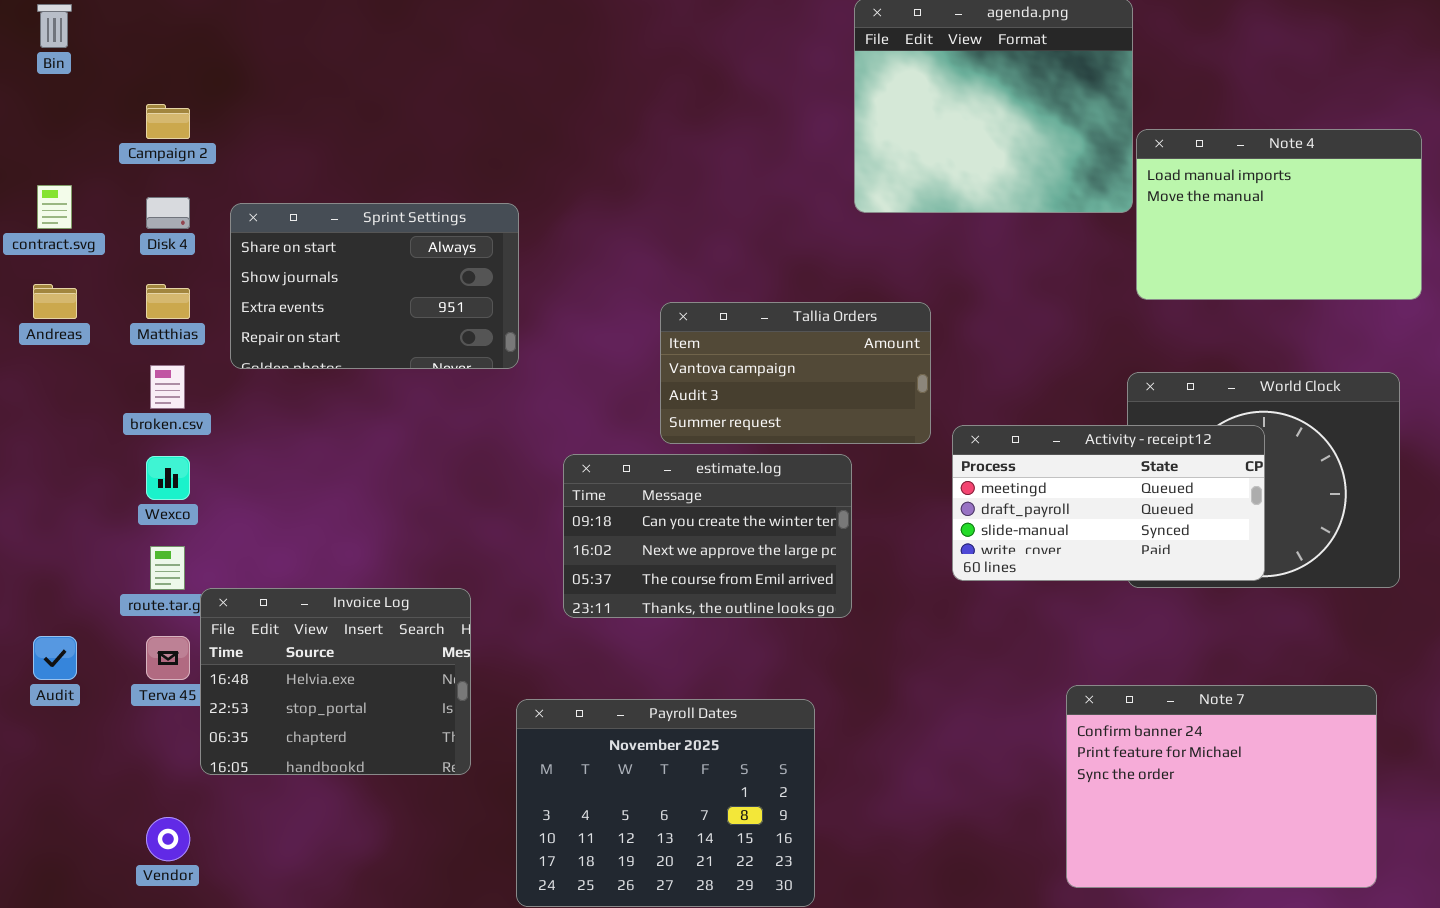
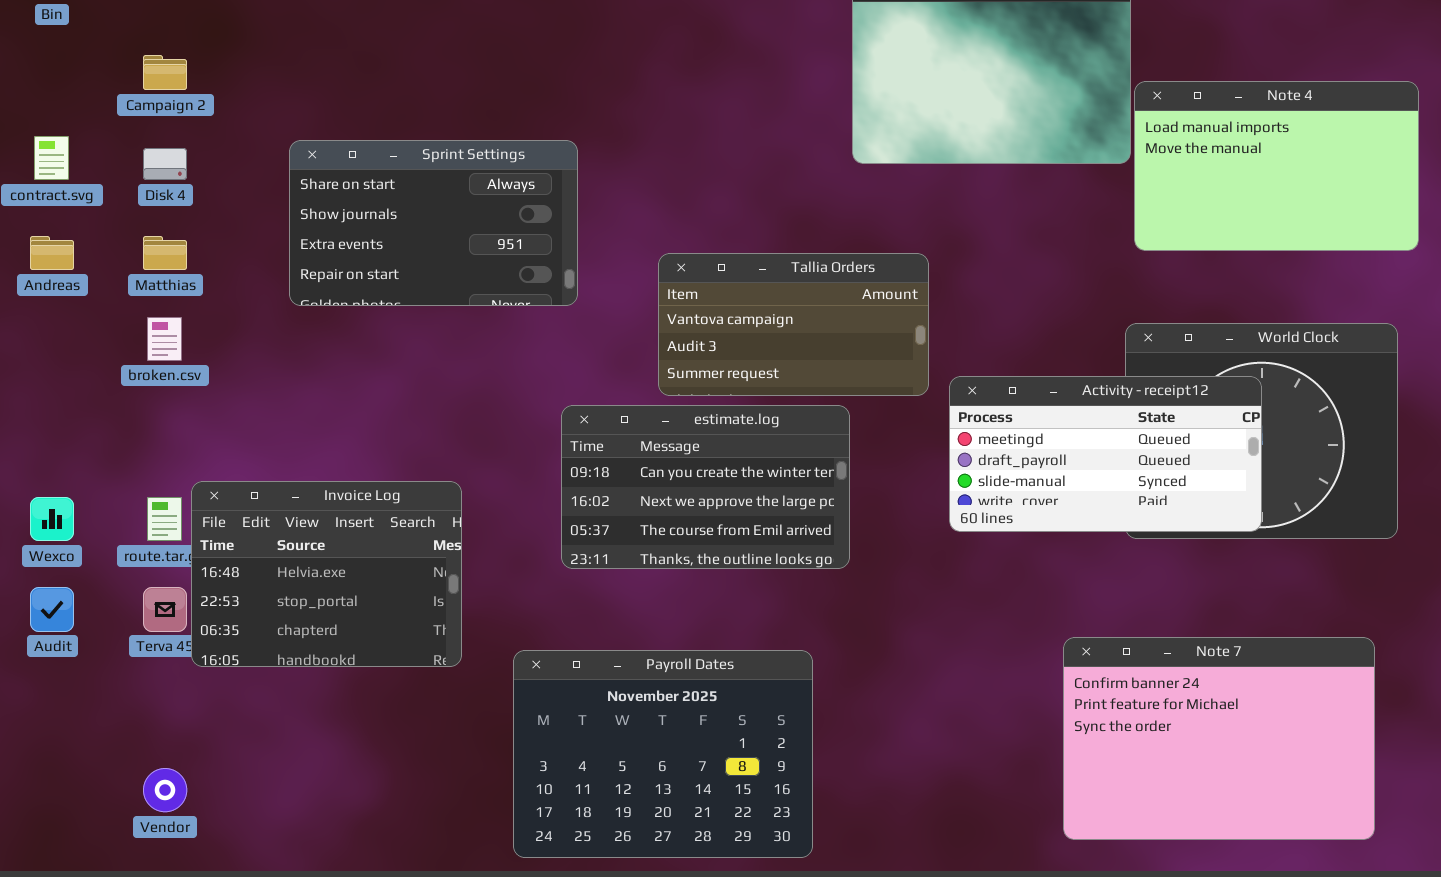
Sprint Settings: [230,203,519,369] -> [289,140,578,306], moved
Wexco: [146,456,190,500] -> [30,497,74,541], moved
Invoice Log: [200,588,471,775] -> [191,481,462,667], moved

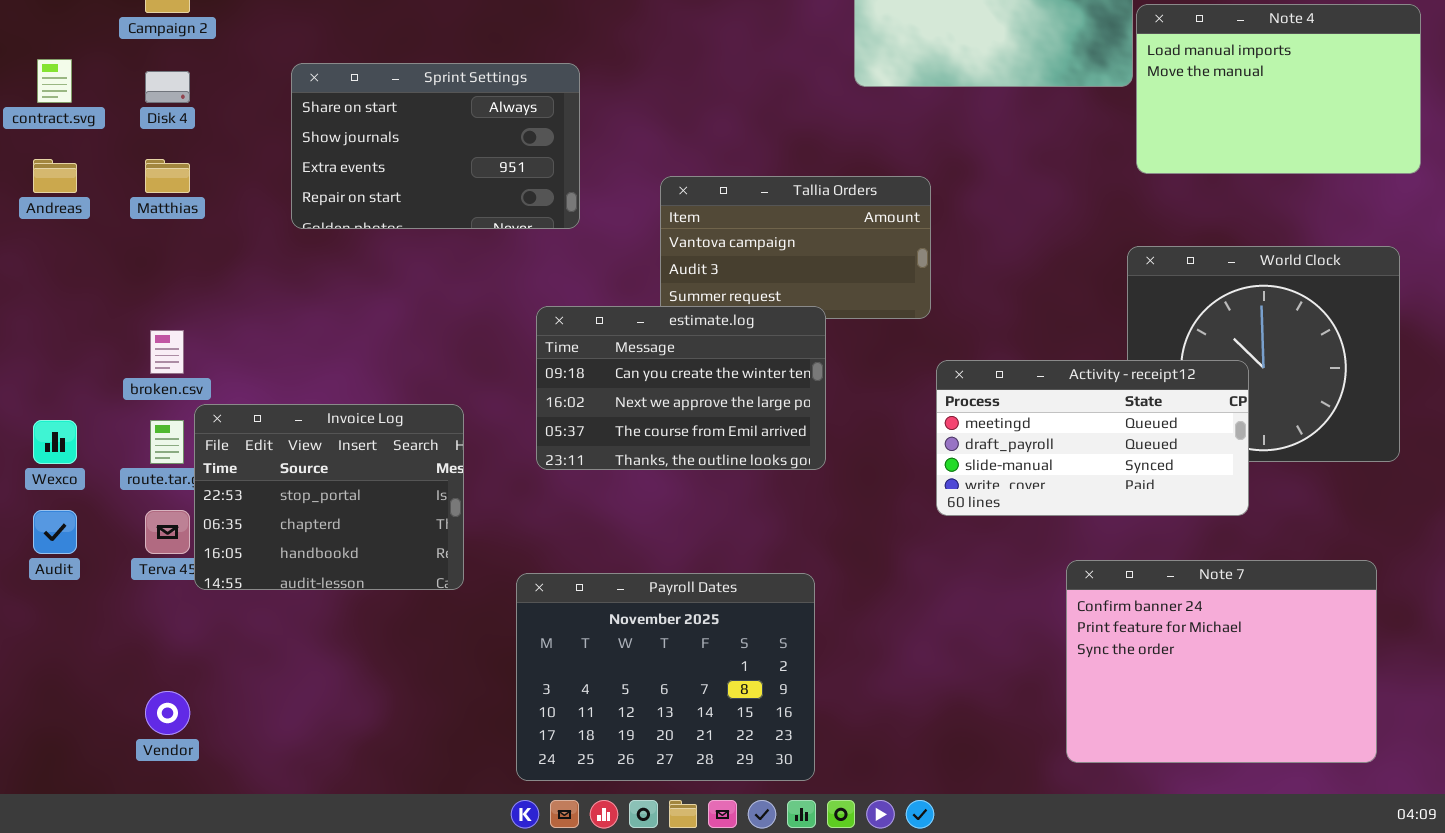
broken.csv: [147,317,182,361] -> [150,330,184,374], moved
Activity - receipt12: [949,376,1262,532] -> [936,360,1249,516], moved
estimate.log: [561,405,850,569] -> [536,306,826,470], moved
Invoice Log: [191,481,462,667] -> [194,404,464,590], scrolled down 1 row

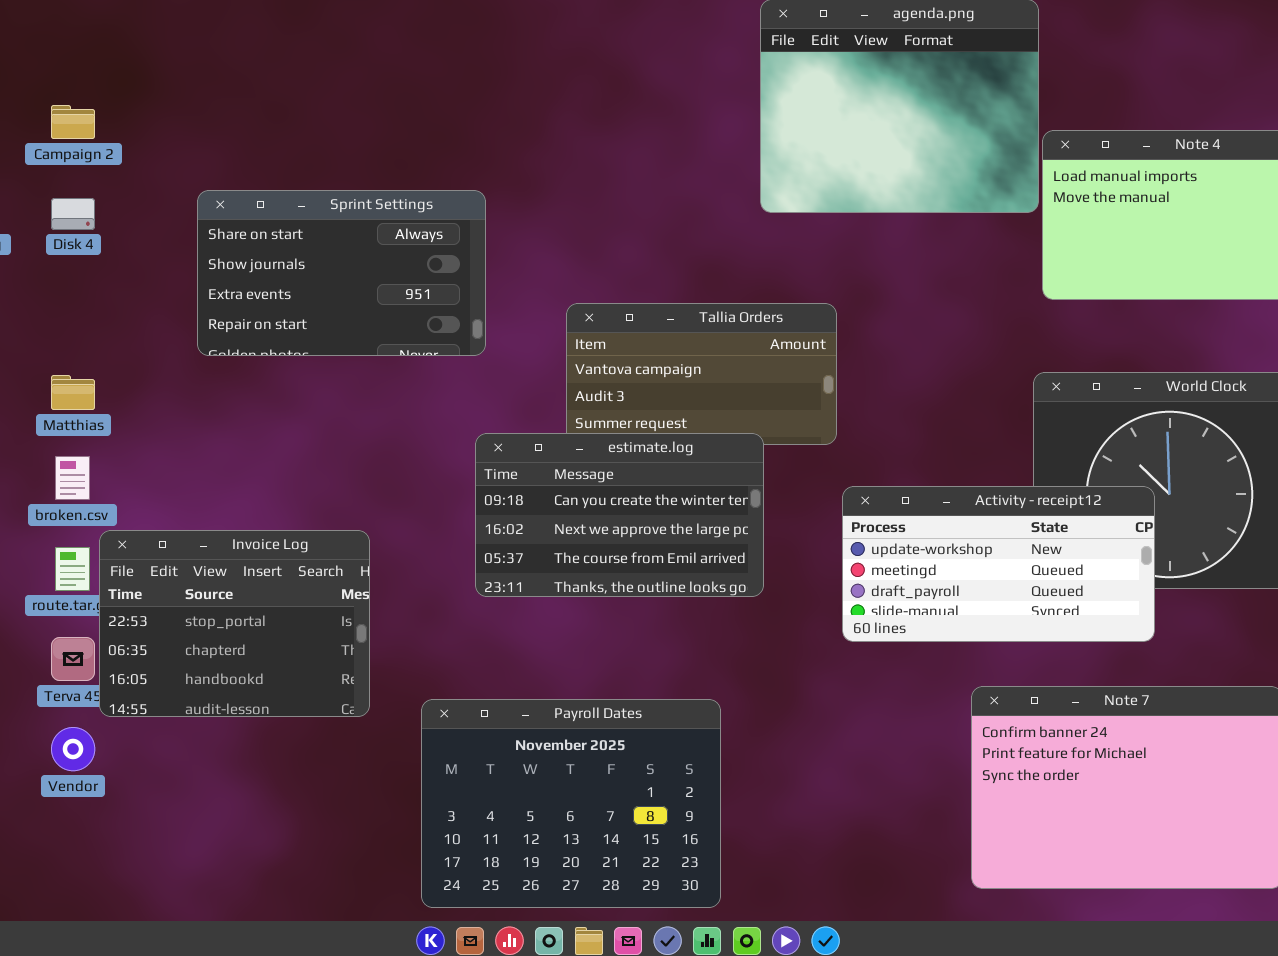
Matthias: [145,159,190,193] -> [51,375,95,410], moved
estimate.log: [536,306,826,470] -> [475,433,764,597], moved
Activity - receipt12: [936,360,1249,516] -> [842,486,1155,642], scrolled up 1 row
Vendor: [145,691,190,735] -> [51,727,95,771], moved

